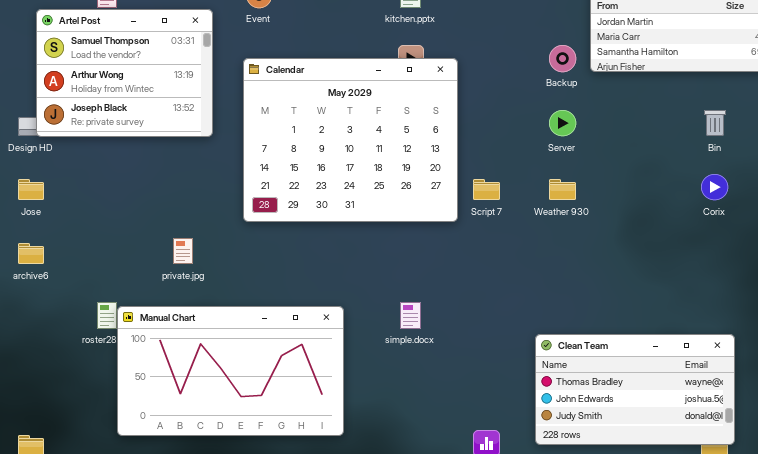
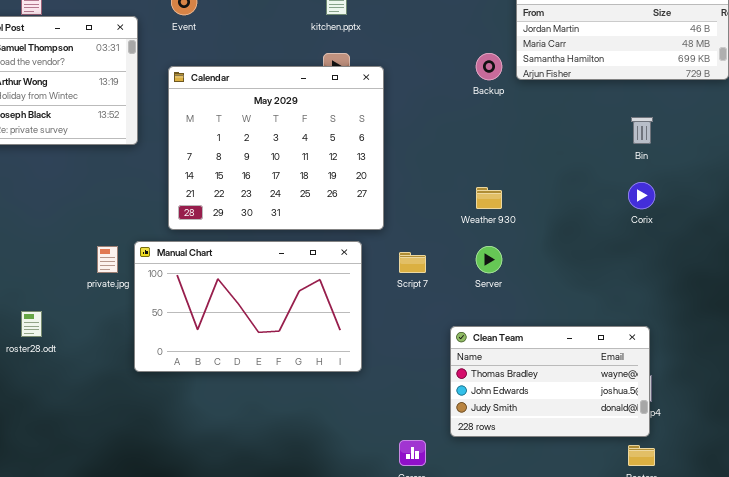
Server: [549,110,576,136] -> [476,246,502,273], moved
Script 7: [473,179,500,200] -> [399,252,426,273], moved
Manual Chart: [117,306,344,436] -> [134,241,362,372], moved
Clean Team: [535,334,735,445] -> [450,326,650,437], moved

